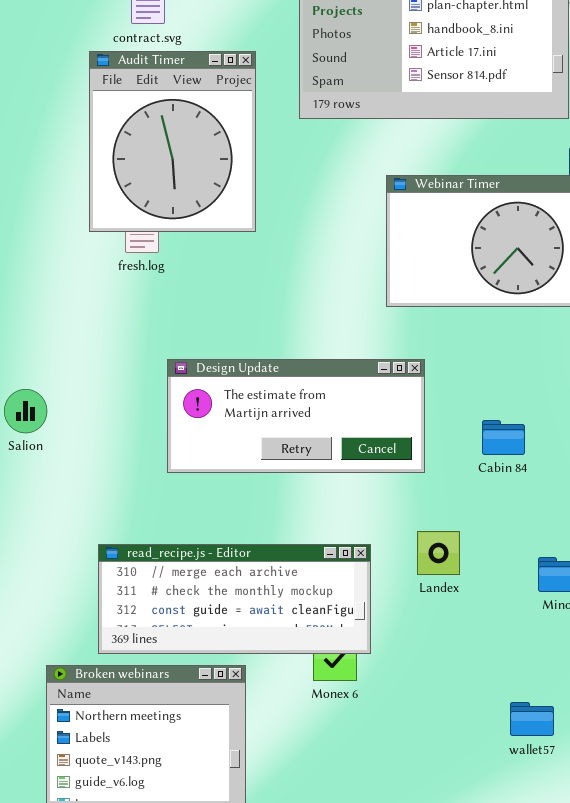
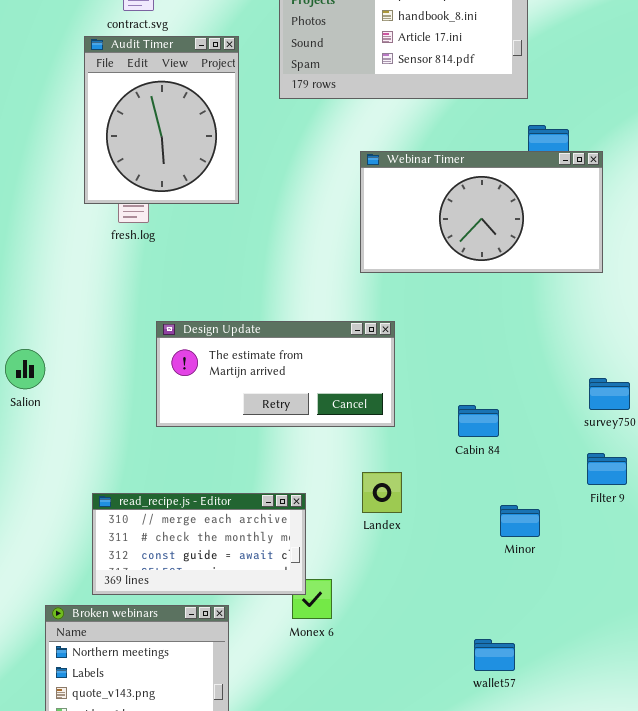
Cabin 84: [482,420,525,455] -> [458,405,499,437], moved
Landex: [417,531,460,575] -> [362,472,402,513], moved
read_recipe.js - Editor: [98,544,371,654] -> [92,493,306,595], resized

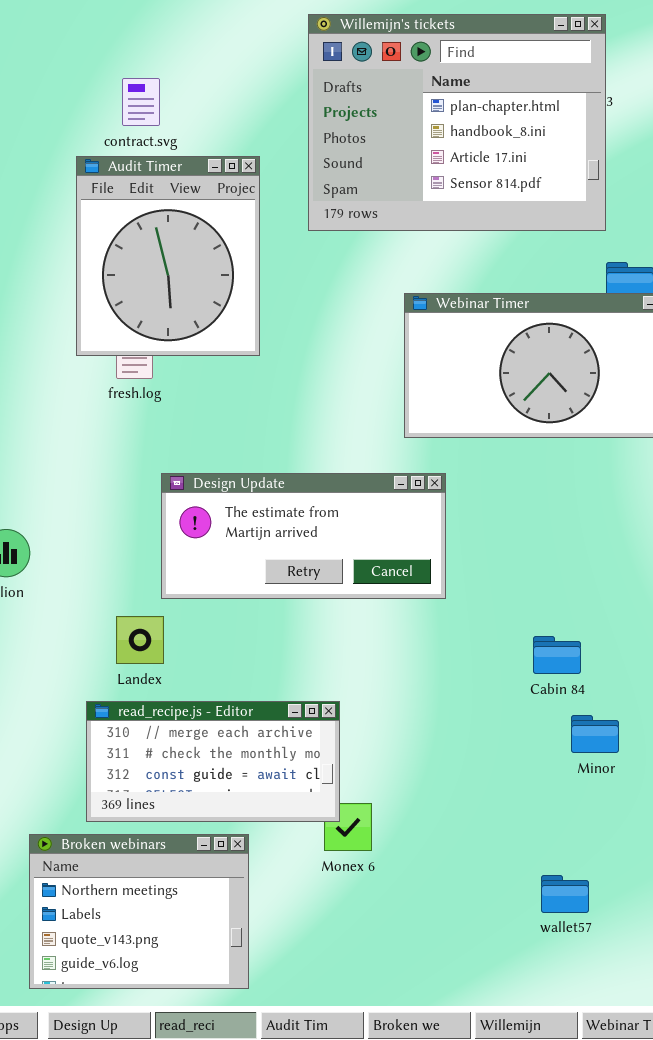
Design Update: [156,321,395,427] -> [161,473,446,599], moved
Cabin 84: [458,405,499,437] -> [533,636,581,674], moved
Landex: [362,472,402,513] -> [116,616,164,664], moved

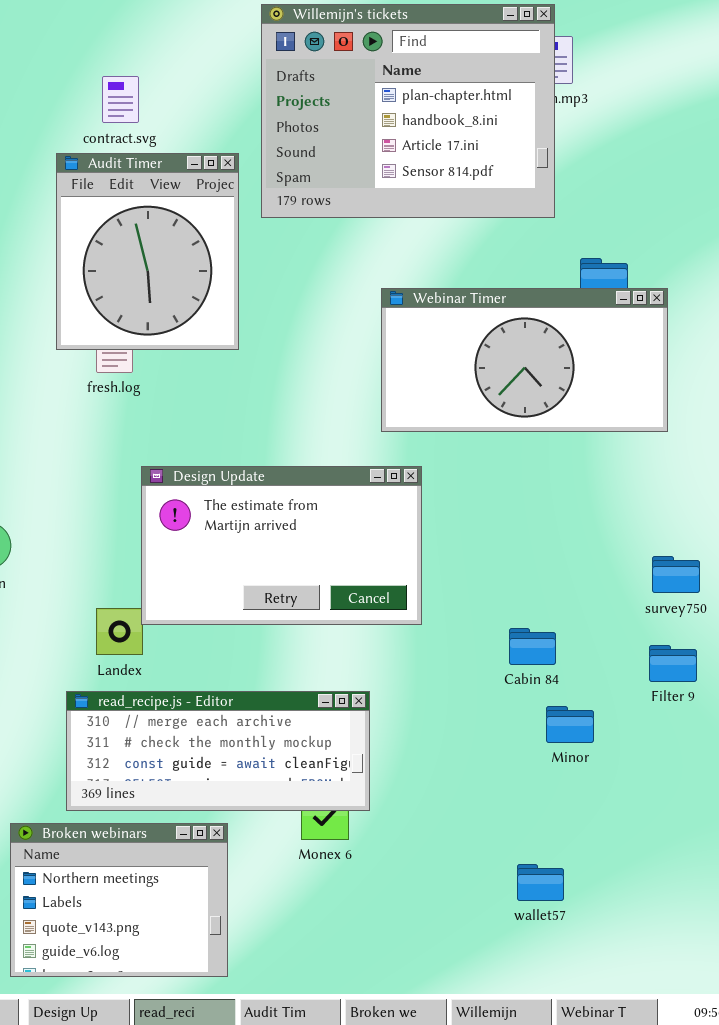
Willemijn's tickets: [308,14,606,231] -> [261,4,555,218], moved
Design Update: [161,473,446,599] -> [141,466,422,625], resized
read_recipe.js - Editor: [86,701,340,822] -> [66,691,370,811], resized

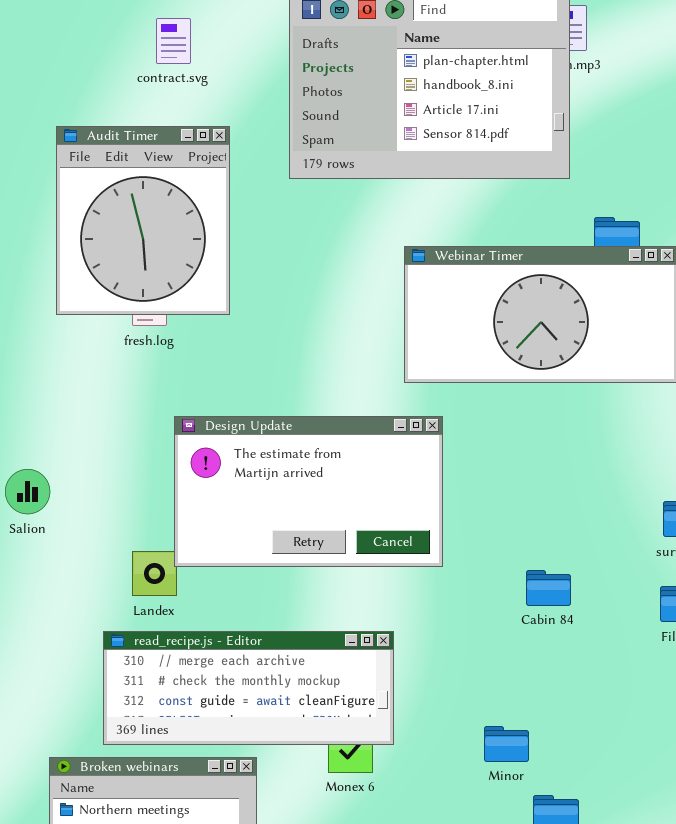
contract.svg: [102,76,139,123] -> [156,18,191,64], moved
Audit Timer: [56,153,239,350] -> [56,126,230,315], moved
Minor: [546,706,594,743] -> [484,726,529,762], moved

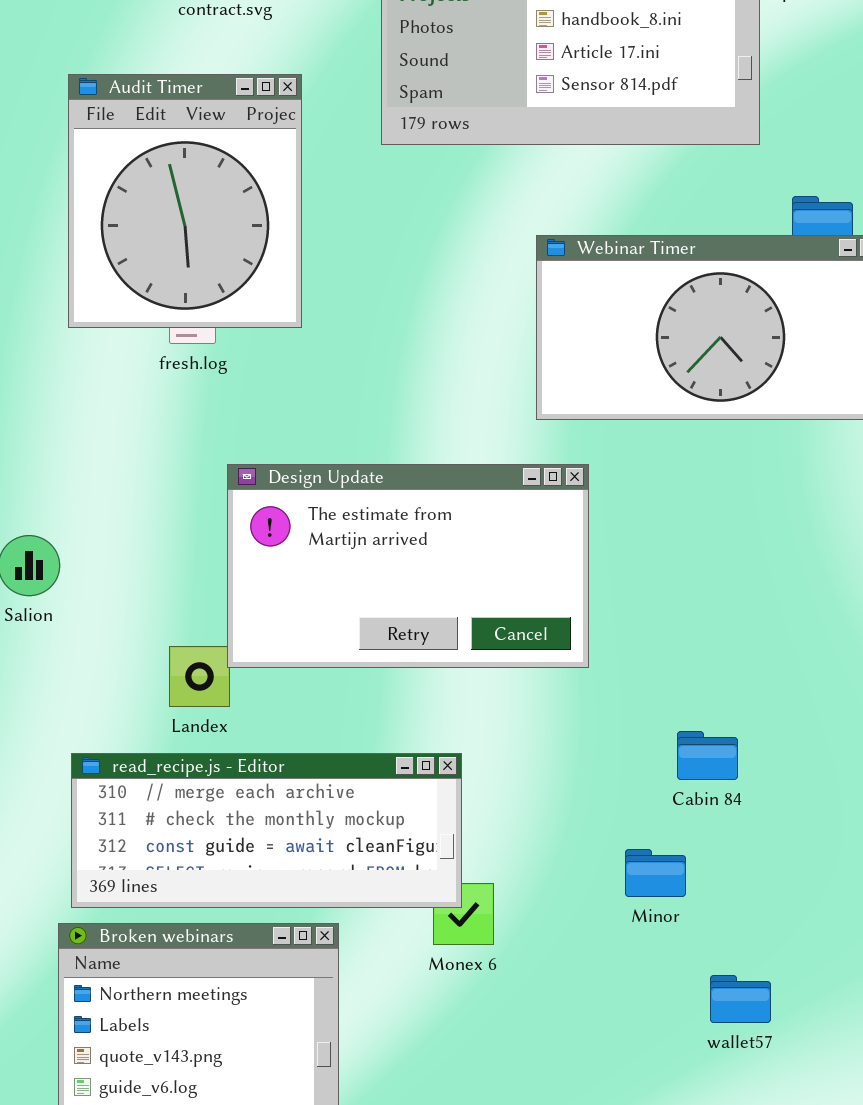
Cabin 84: [526,570,571,606] -> [677,731,738,780], moved
read_recipe.js - Editor: [103,631,394,745] -> [71,753,462,908], moved
Minor: [484,726,529,762] -> [625,849,686,897], moved

